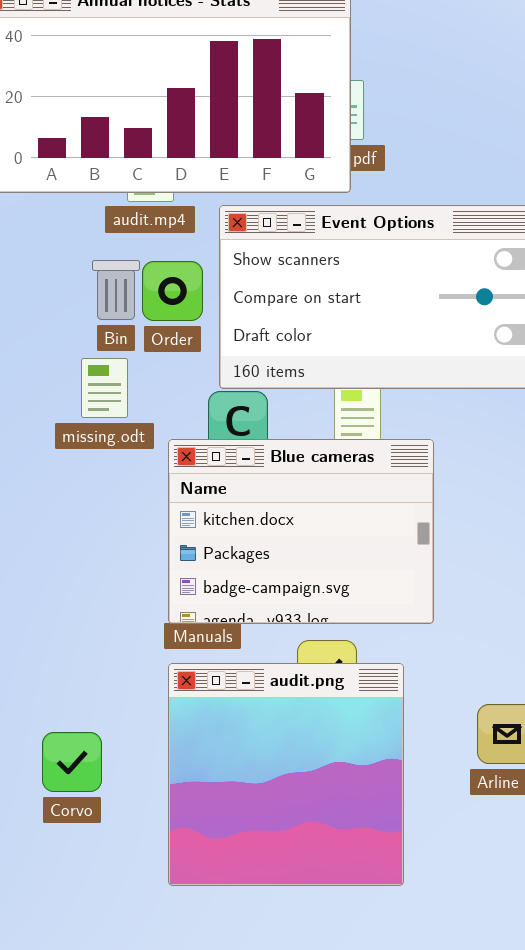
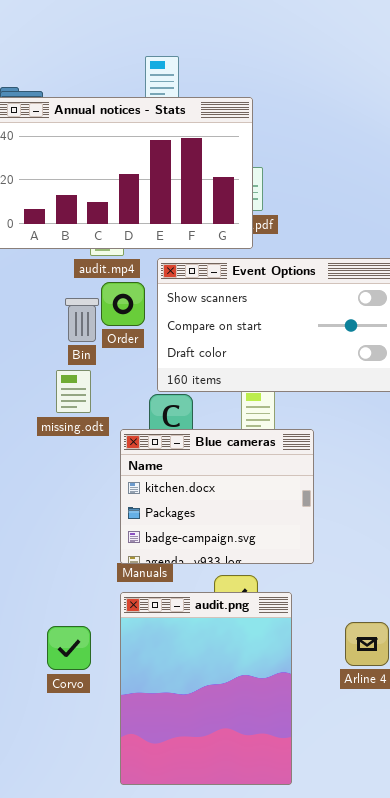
Order: [142,261,203,321] -> [101,282,145,326], moved
audit.png: [168,663,404,886] -> [120,592,292,785], resized
Corvo: [42,732,102,792] -> [47,626,91,670], moved

